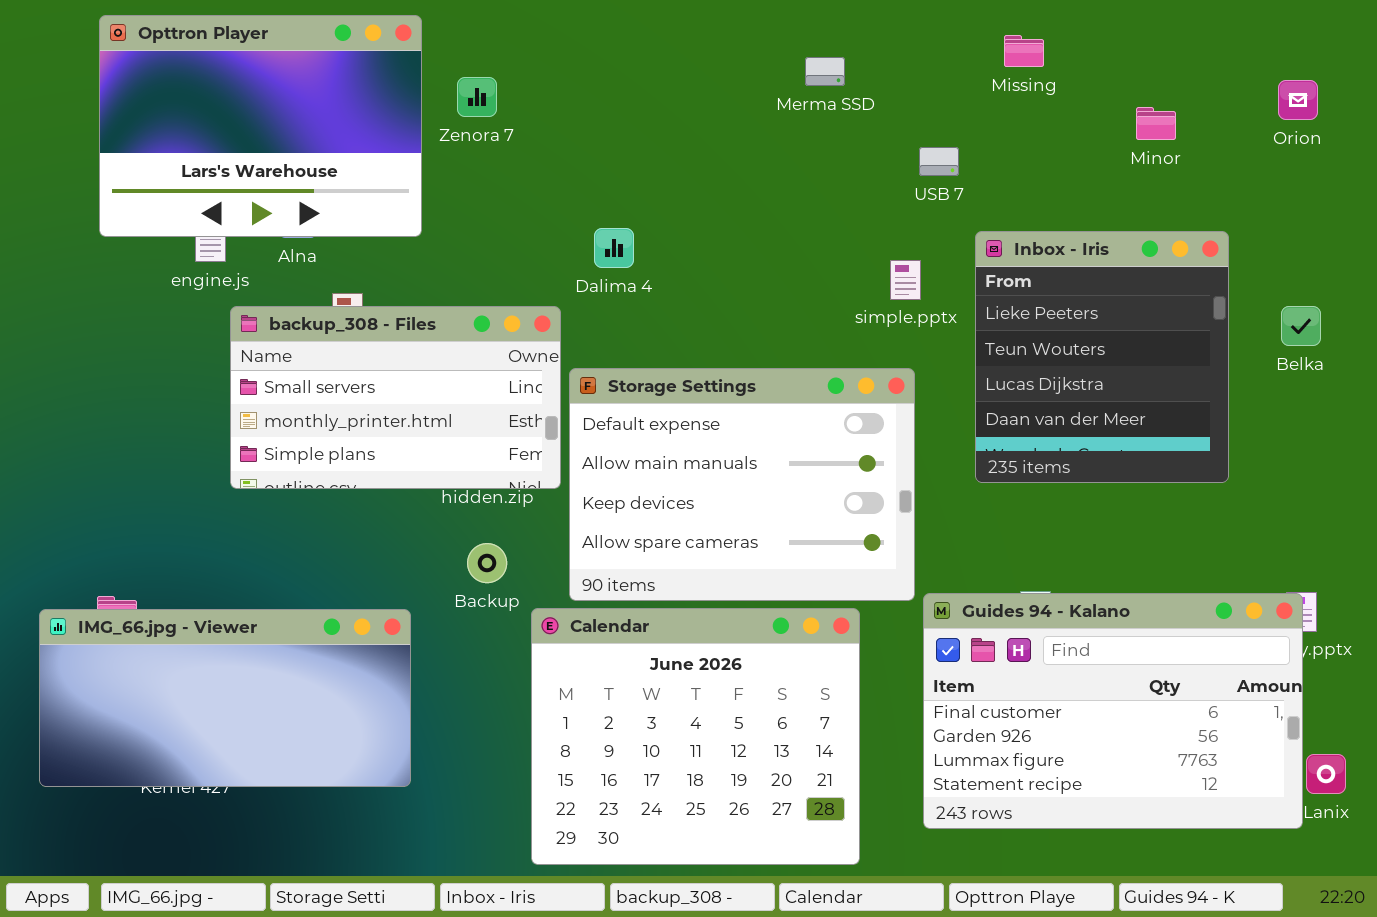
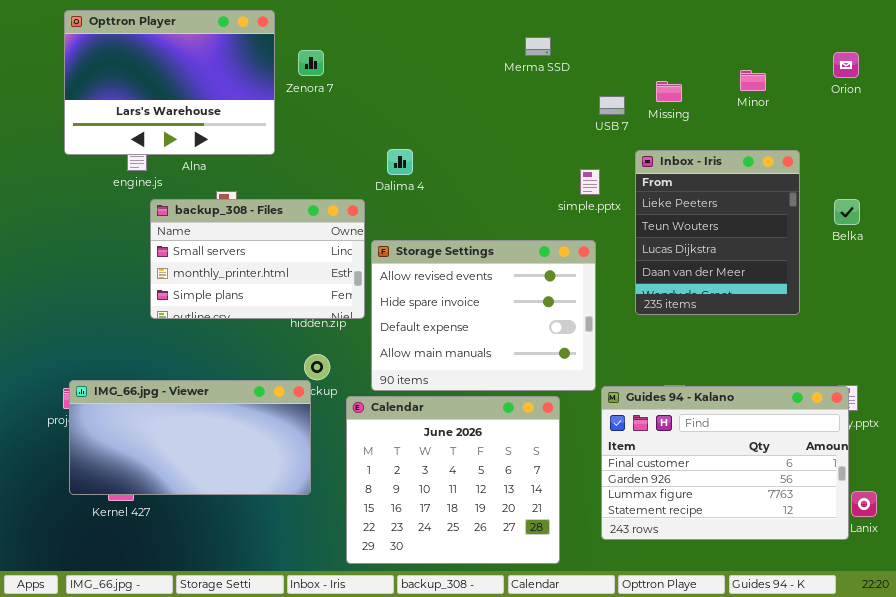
Missing: [1004,35,1044,67] -> [656,81,682,102], moved
Storage Settings: [569,368,915,601] -> [371,240,596,391], scrolled up 2 rows
IMG_66.jpg - Viewer: [39,609,411,787] -> [69,380,311,495], moved

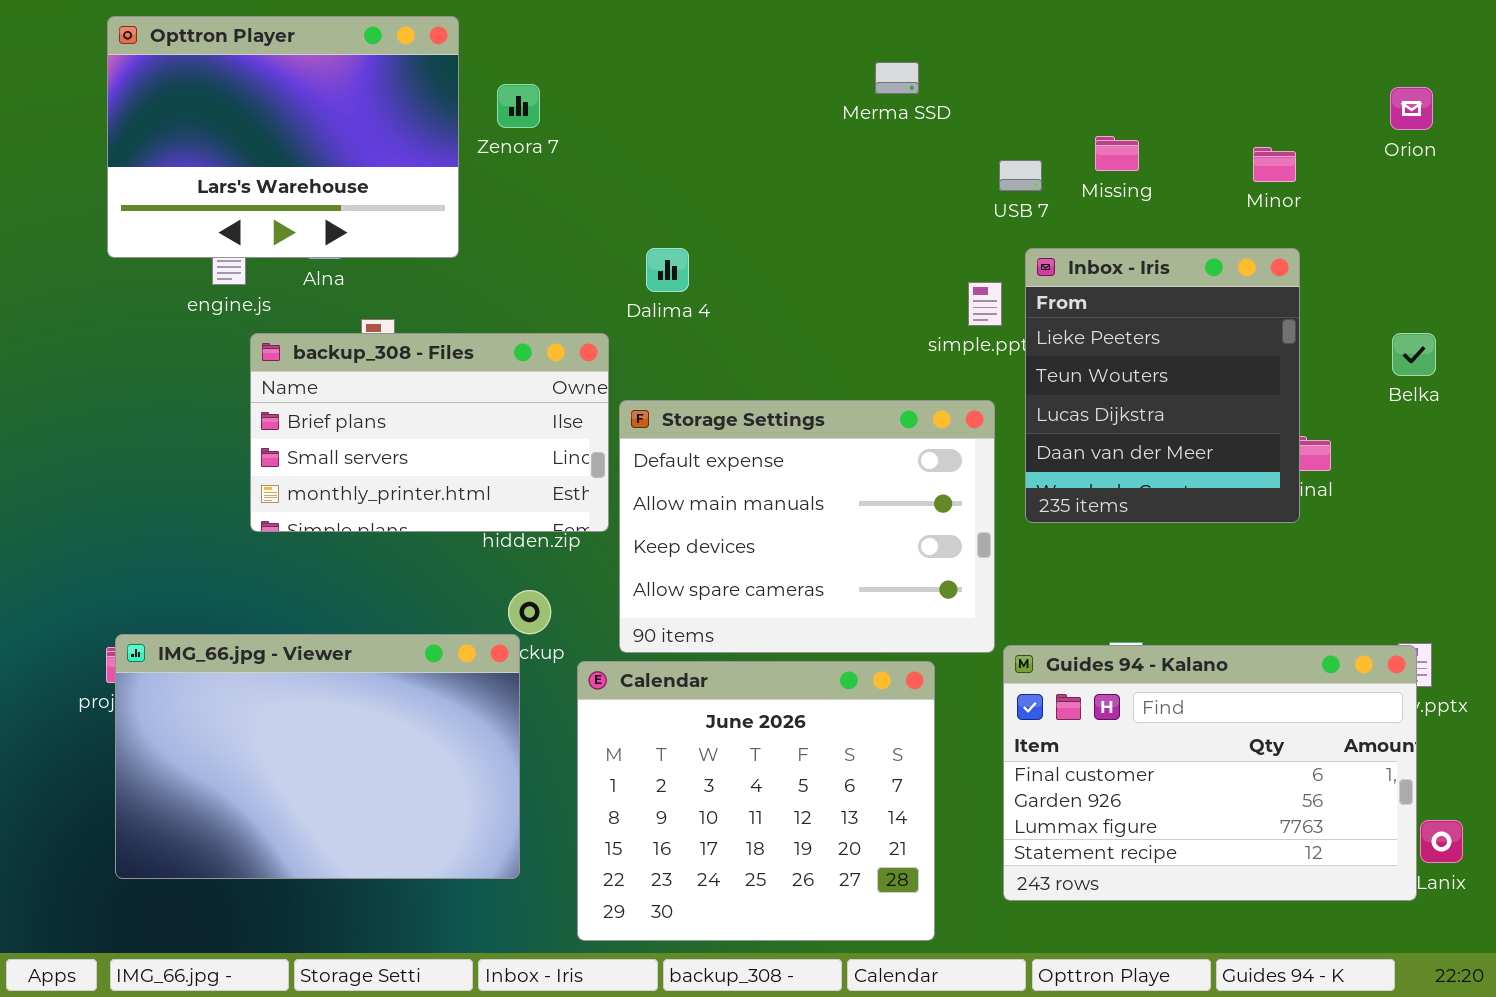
Minor: [740,70,766,91] -> [1253,147,1296,182], moved
Inbox - Iris: [635,150,800,315] -> [1025,248,1300,523], moved
backup_308 - Files: [150,199,365,319] -> [250,333,609,532], scrolled up 1 row
Storage Settings: [371,240,596,391] -> [619,400,995,653], scrolled down 2 rows
IMG_66.jpg - Viewer: [69,380,311,495] -> [115,634,520,879], resized

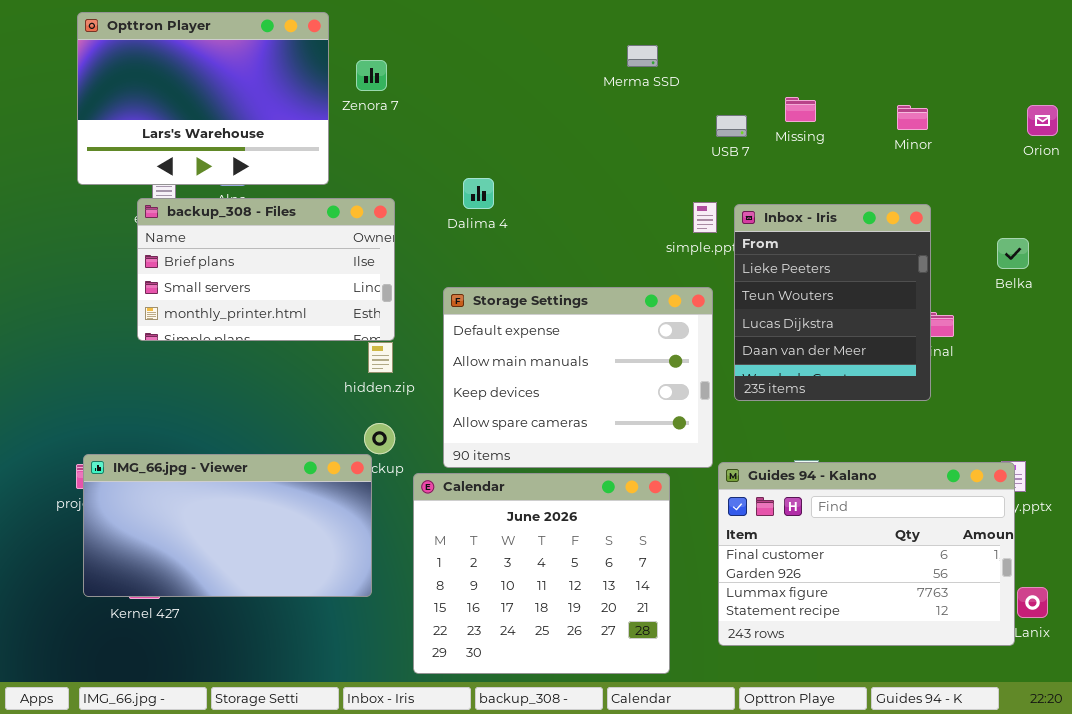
Orion: [1390,87,1433,130] -> [1027,105,1058,136], moved
Inbox - Iris: [1025,248,1300,523] -> [734,204,931,401], moved
backup_308 - Files: [250,333,609,532] -> [137,198,395,341], moved
IMG_66.jpg - Viewer: [115,634,520,879] -> [83,454,372,597], resized

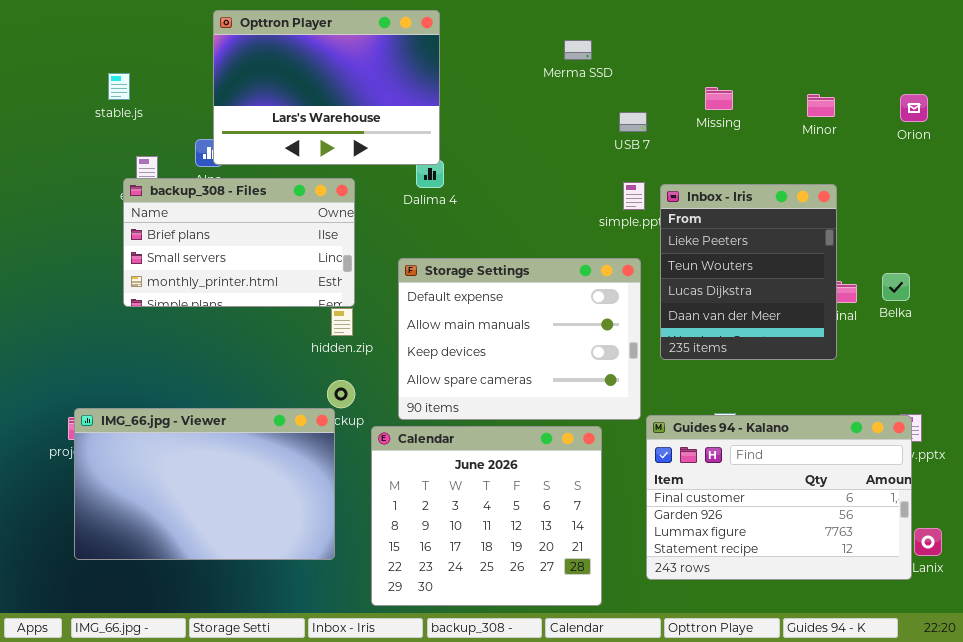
Opttron Player: [77,12,329,185] -> [213,10,440,165], moved
Orion: [1027,105,1058,136] -> [900,94,928,122], moved
USB 7: [716,115,747,137] -> [619,112,647,132], moved
Belka: [997,238,1029,269] -> [882,273,910,301], moved
IMG_66.jpg - Viewer: [83,454,372,597] -> [74,408,335,560], resized

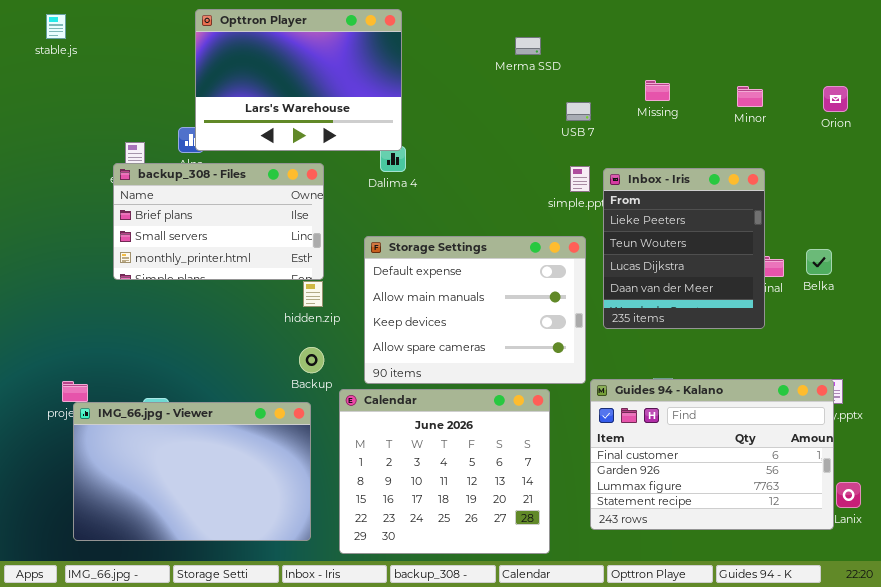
stable.js: [108,73,130,100] -> [46,14,66,39], moved
IMG_66.jpg - Viewer: [74,408,335,560] -> [73,402,311,541], moved

